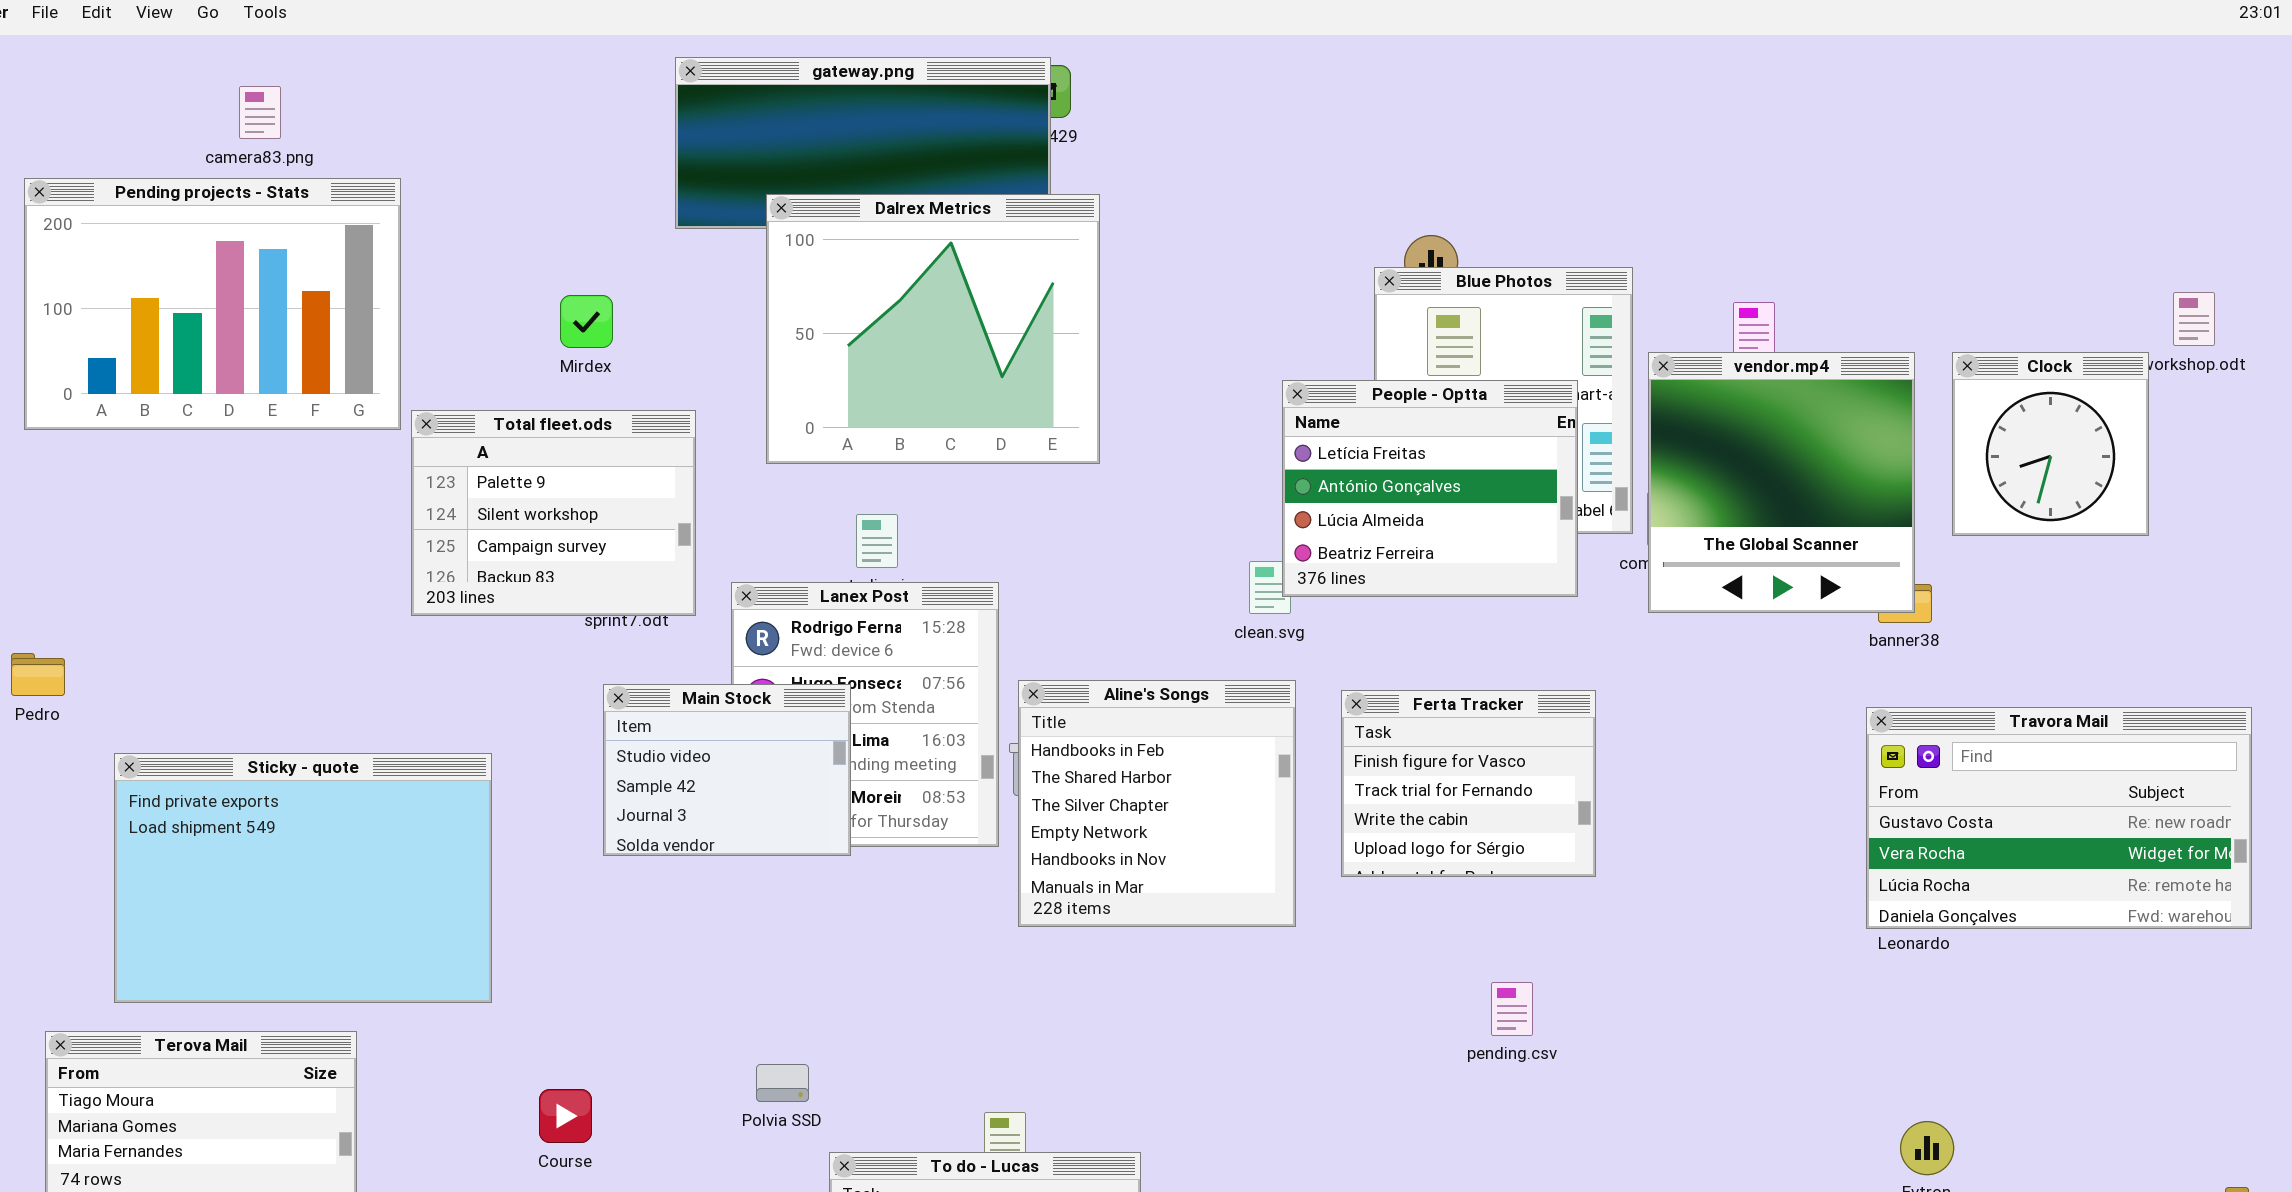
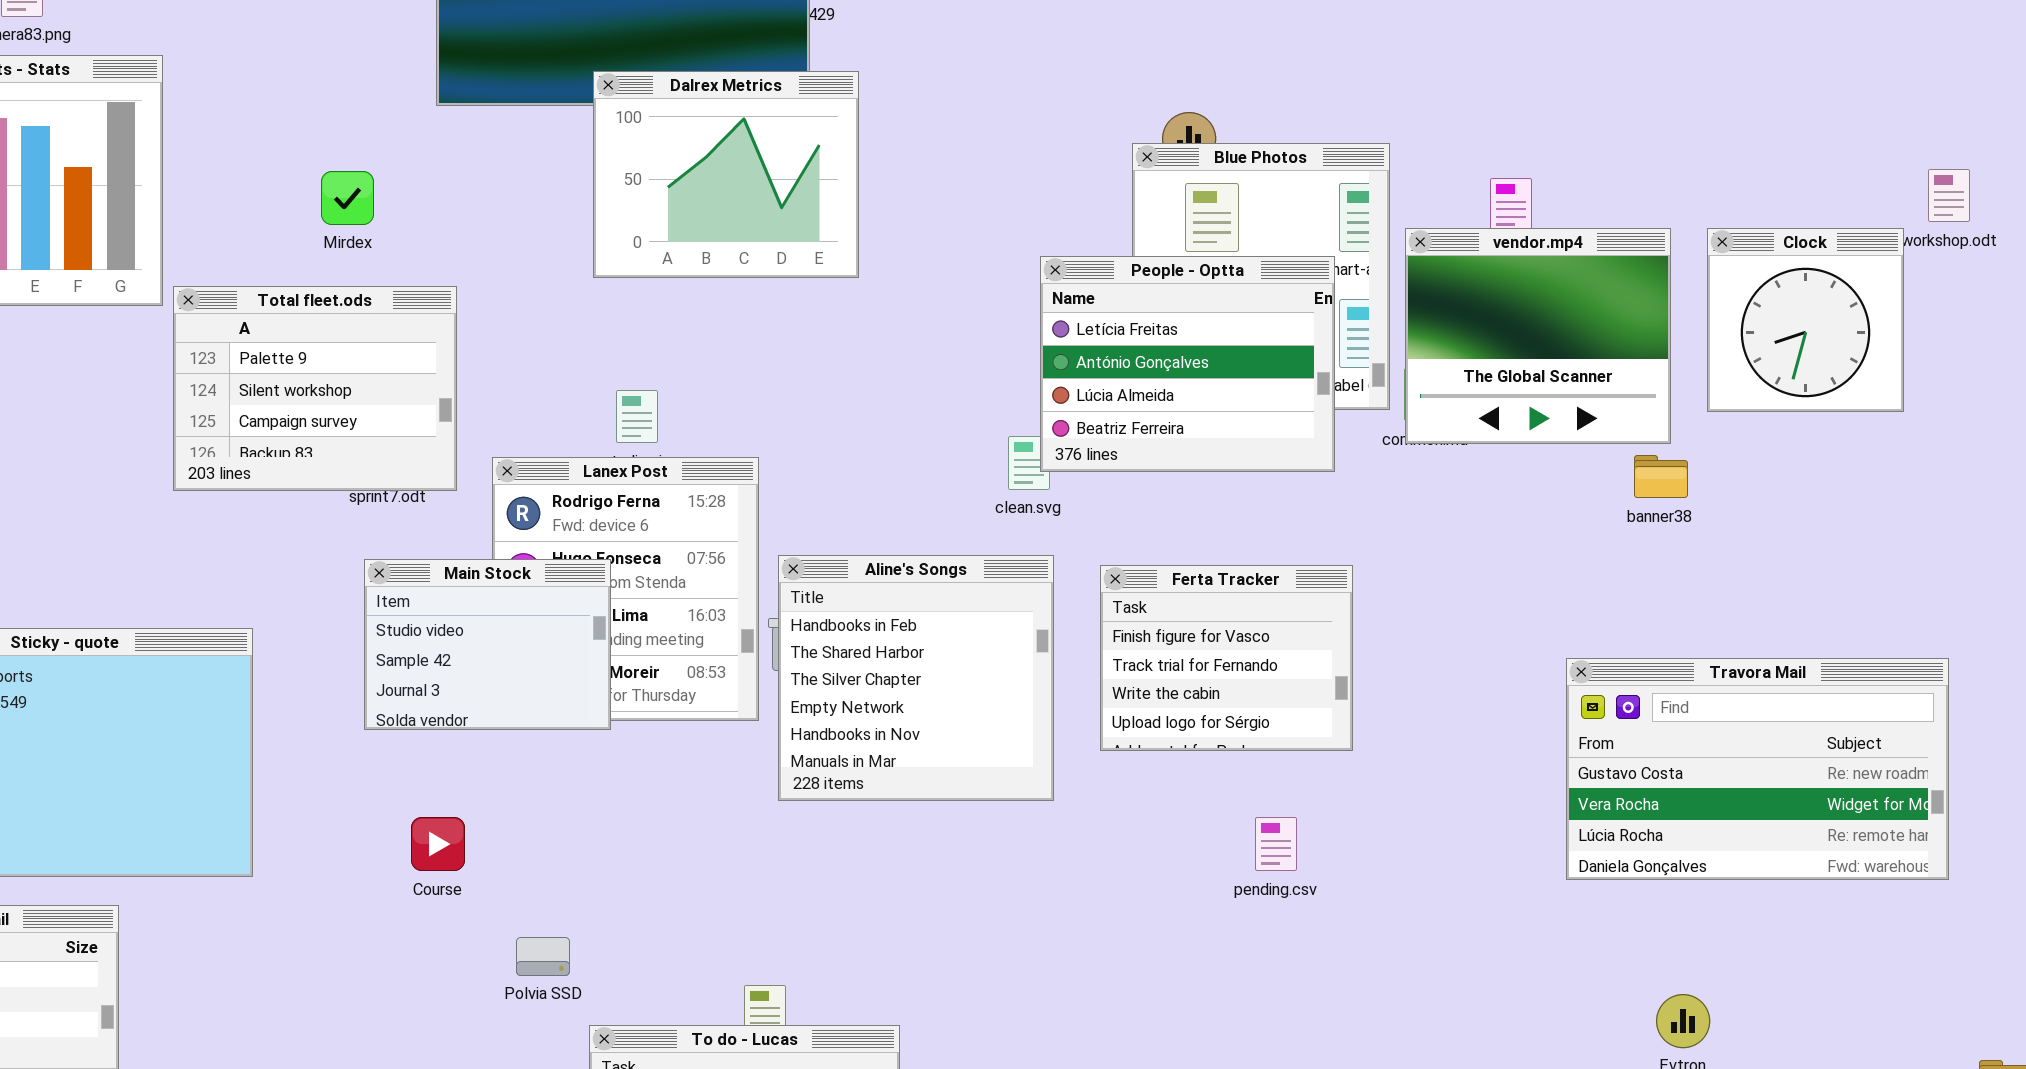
Dalrex Metrics: [766,194,1100,464] -> [593,71,859,278], resized
vendor.mp4: [1648,352,1915,613] -> [1405,228,1671,444], resized
Travora Mail: [1866,707,2252,929] -> [1566,658,1949,880], moved
pending.csv: [1491,982,1533,1036] -> [1255,817,1297,871], moved
Course: [539,1089,592,1143] -> [411,817,465,871], moved

